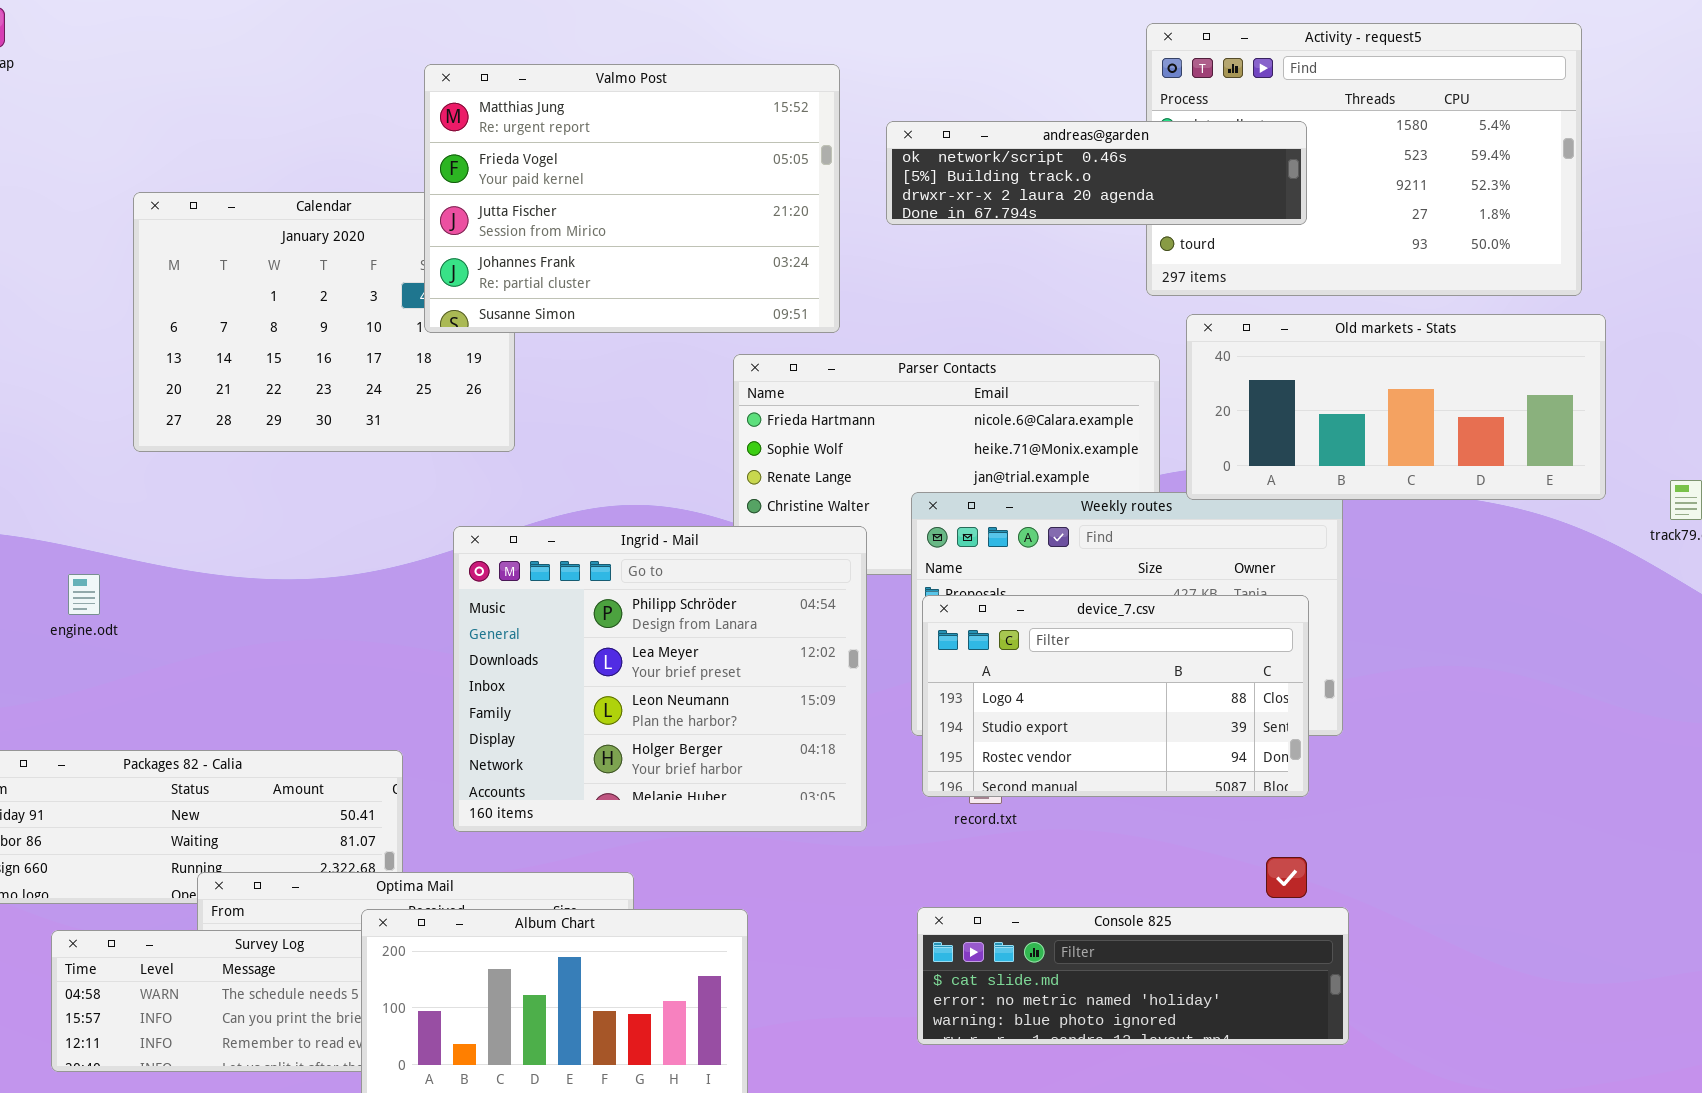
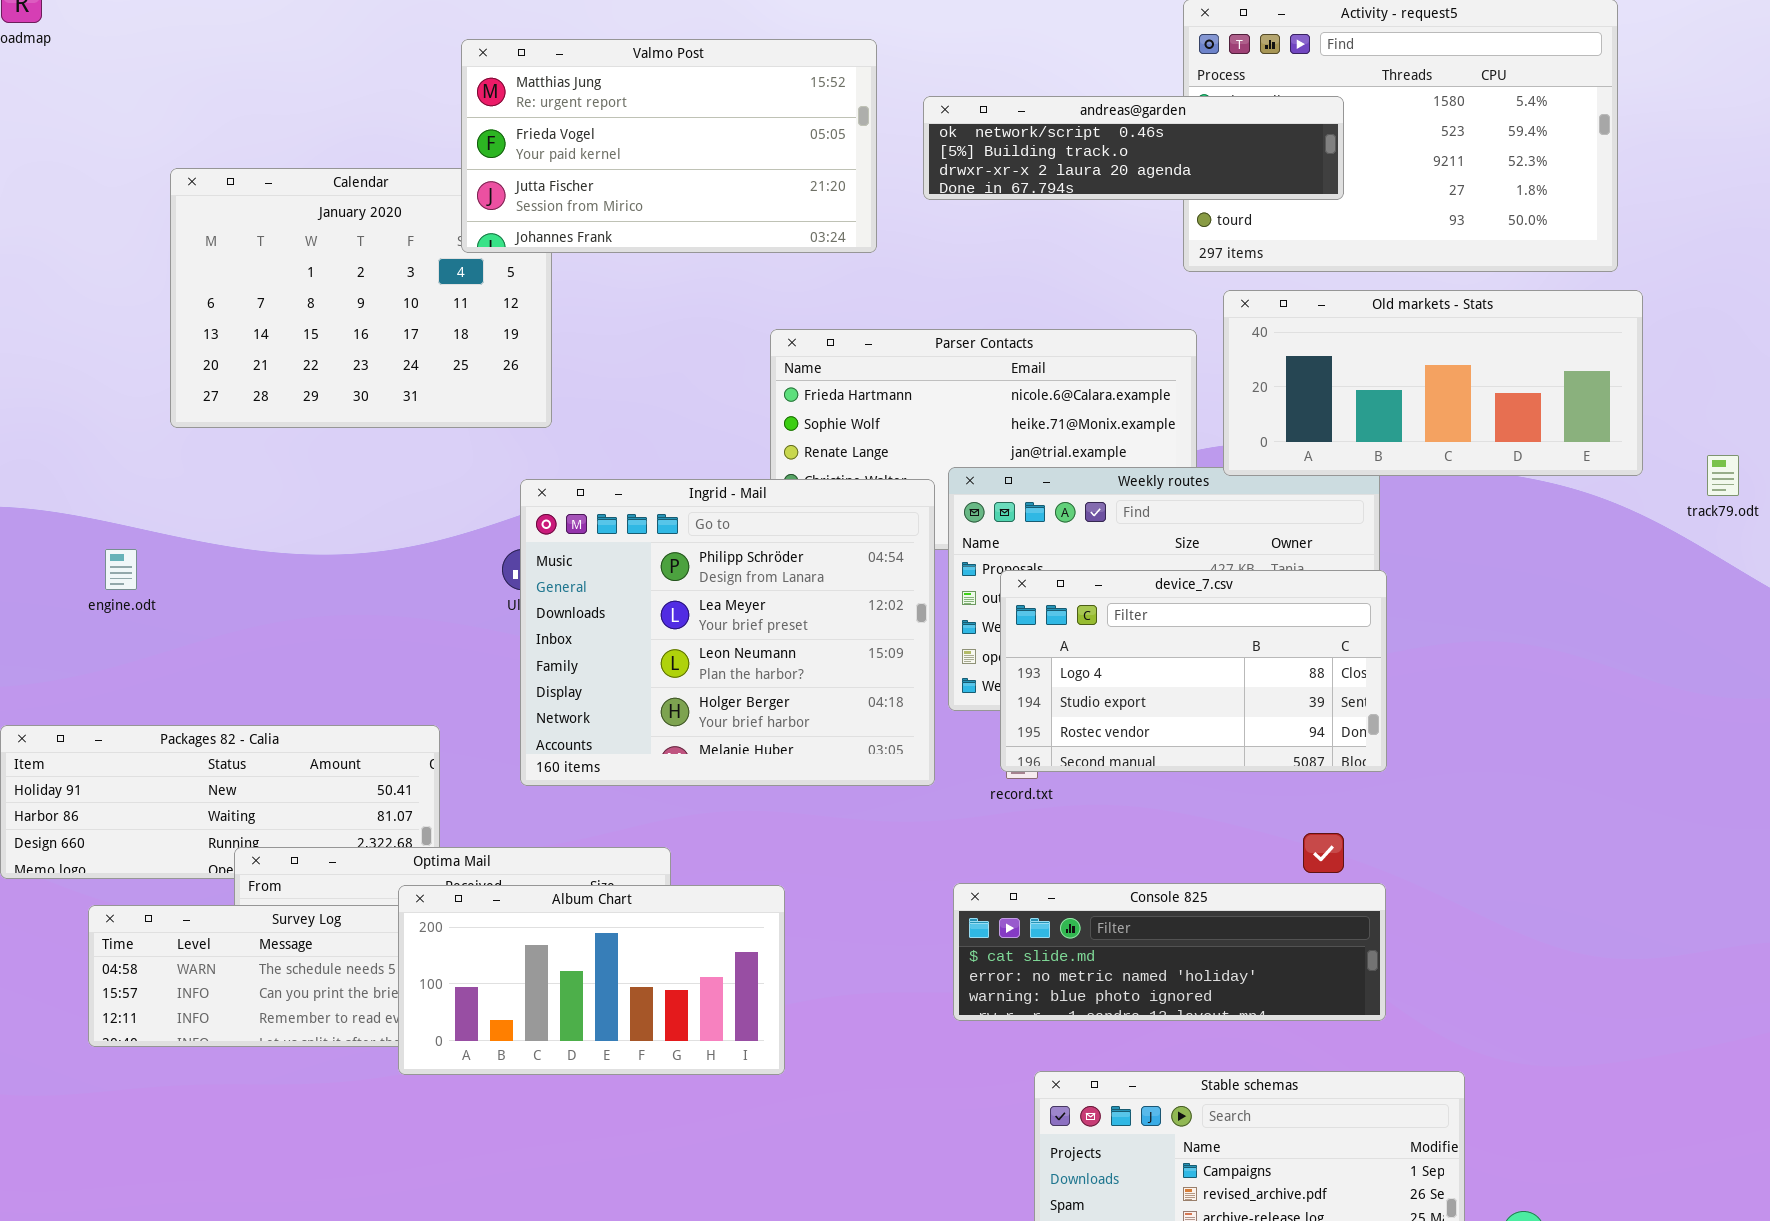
Valmo Post: [424,64,840,333] -> [461,39,877,253], resized
Ingrid - Mail: [453,526,867,832] -> [520,479,935,786], moved
device_7.csv: [922,595,1309,797] -> [1000,570,1387,772], moved

